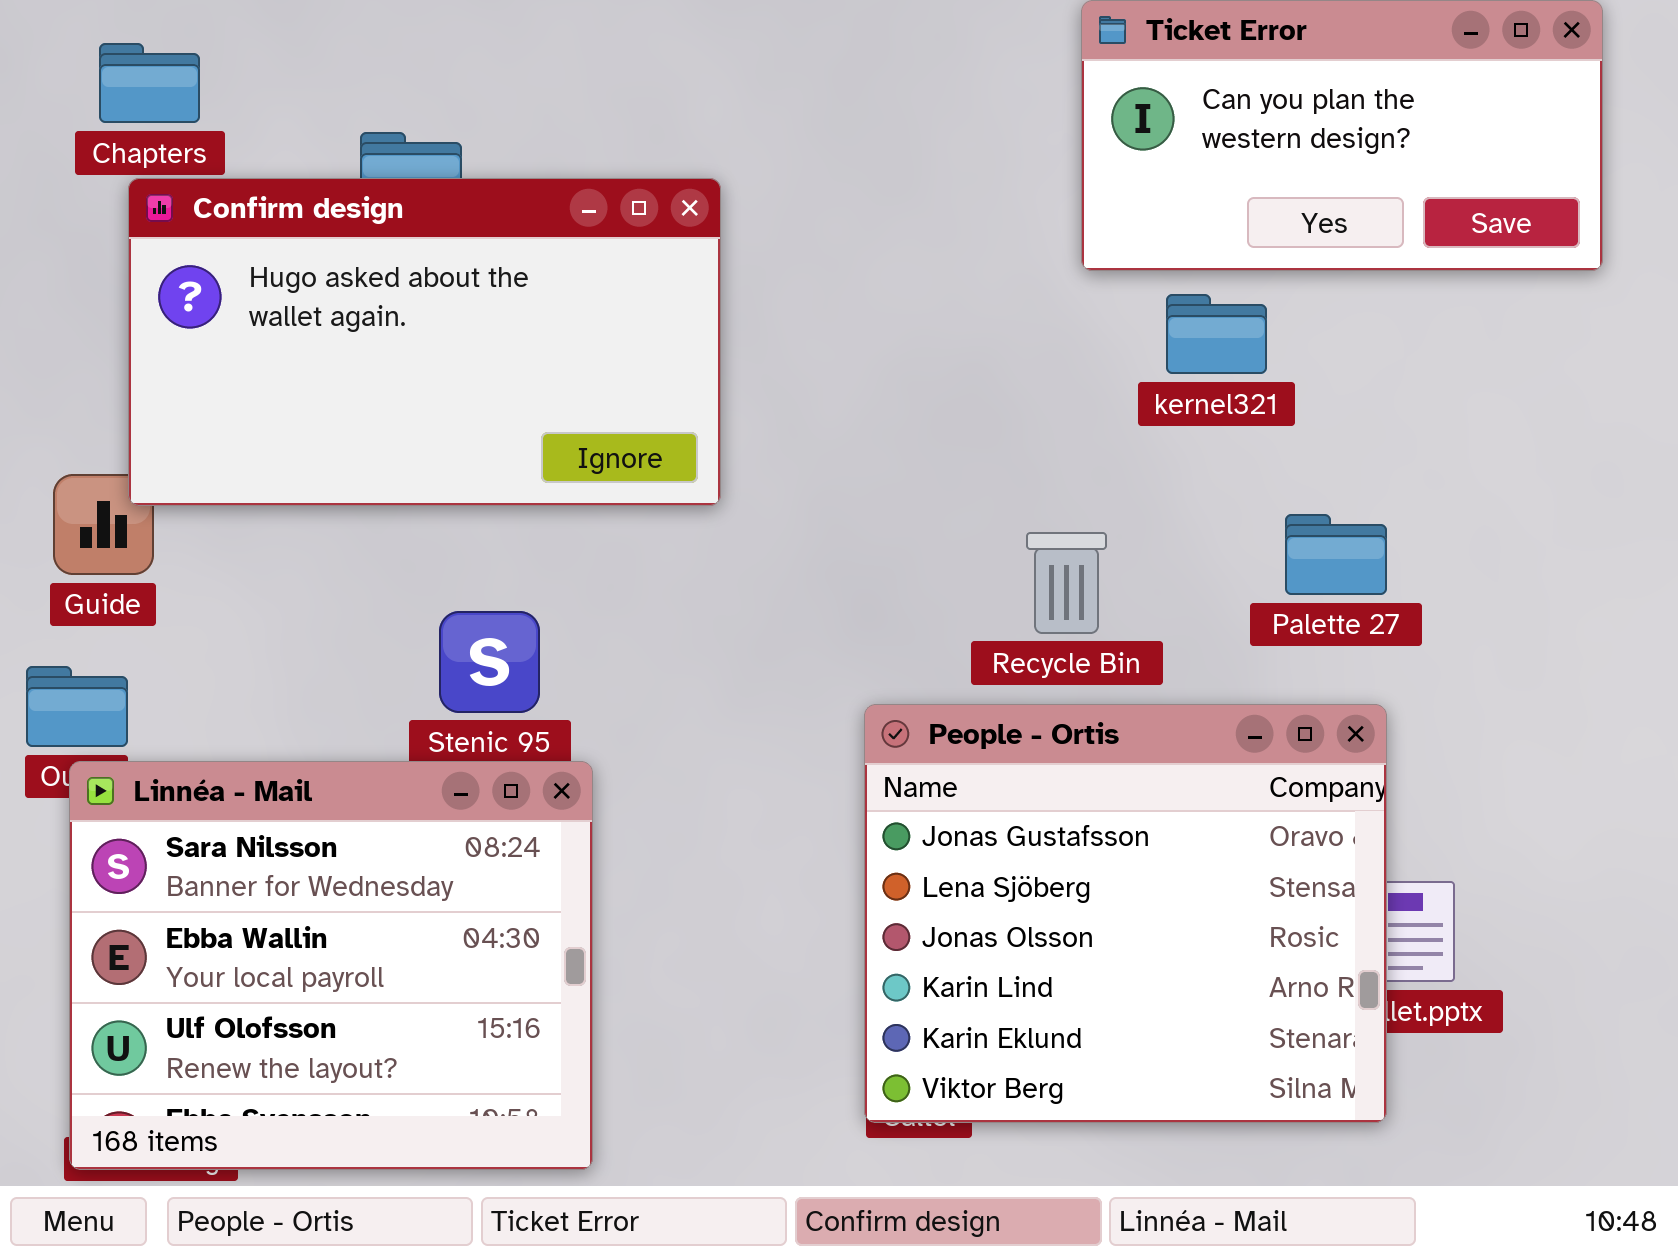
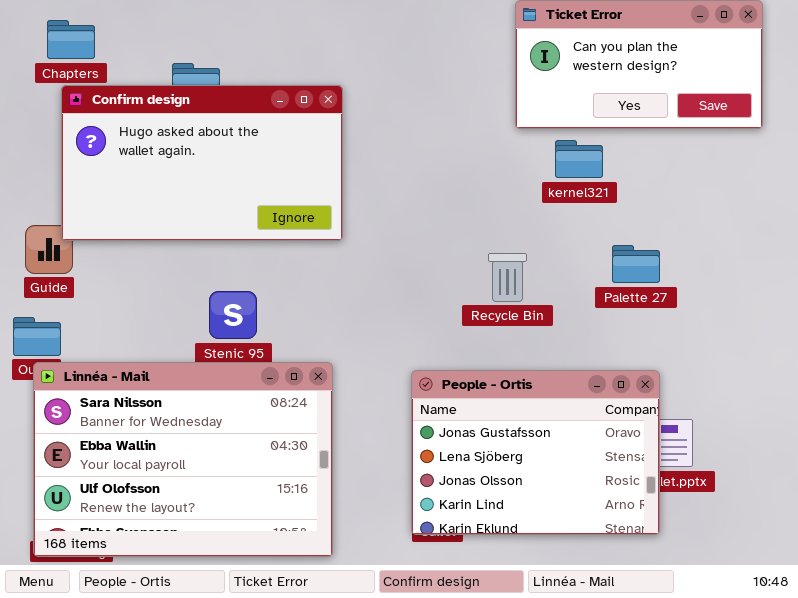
People - Ortis: [864,704,1387,1123] -> [411,370,660,535], resized
Linnéa - Mail: [69,761,593,1170] -> [33,362,333,557], resized

